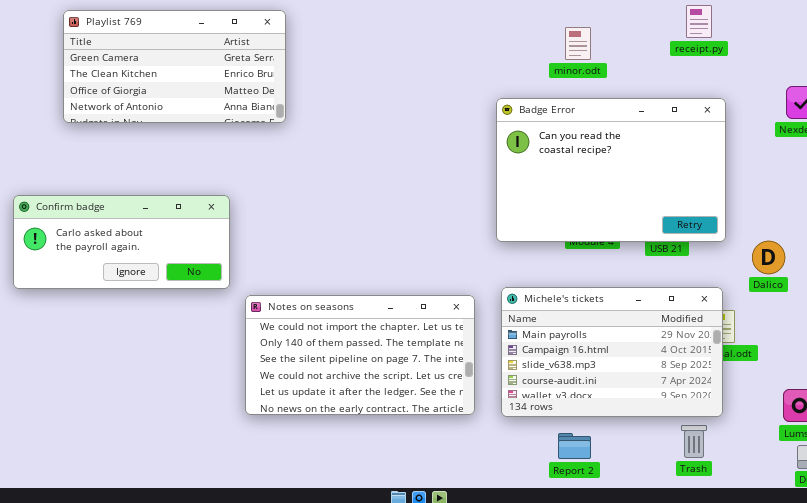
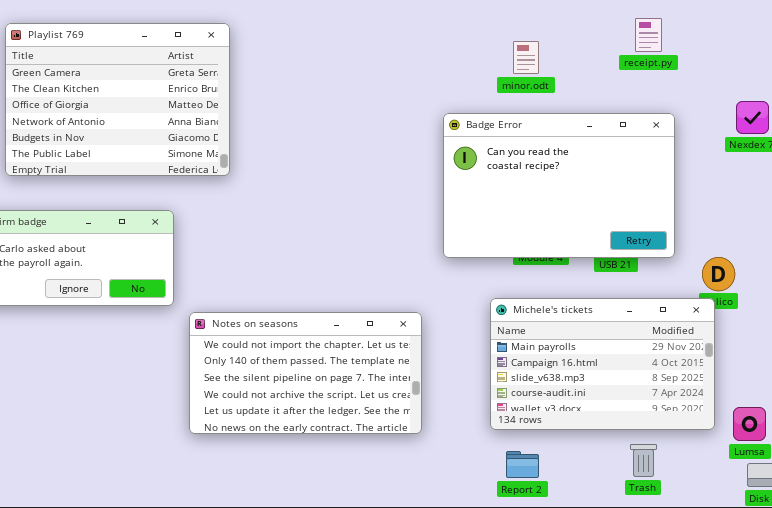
Playlist 769: [63,10,286,123] -> [5,23,230,176], resized
Michele's tickets: [501,287,723,417] -> [490,298,715,430], moved

